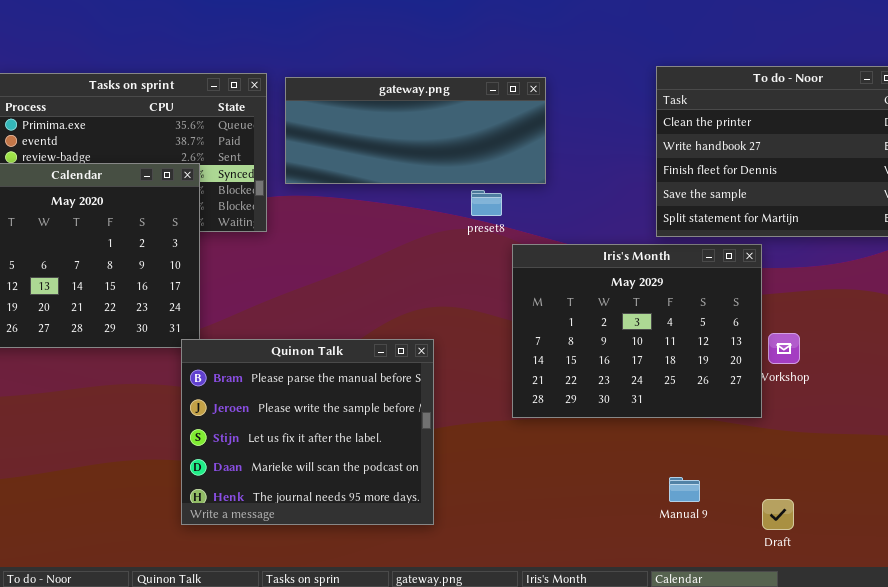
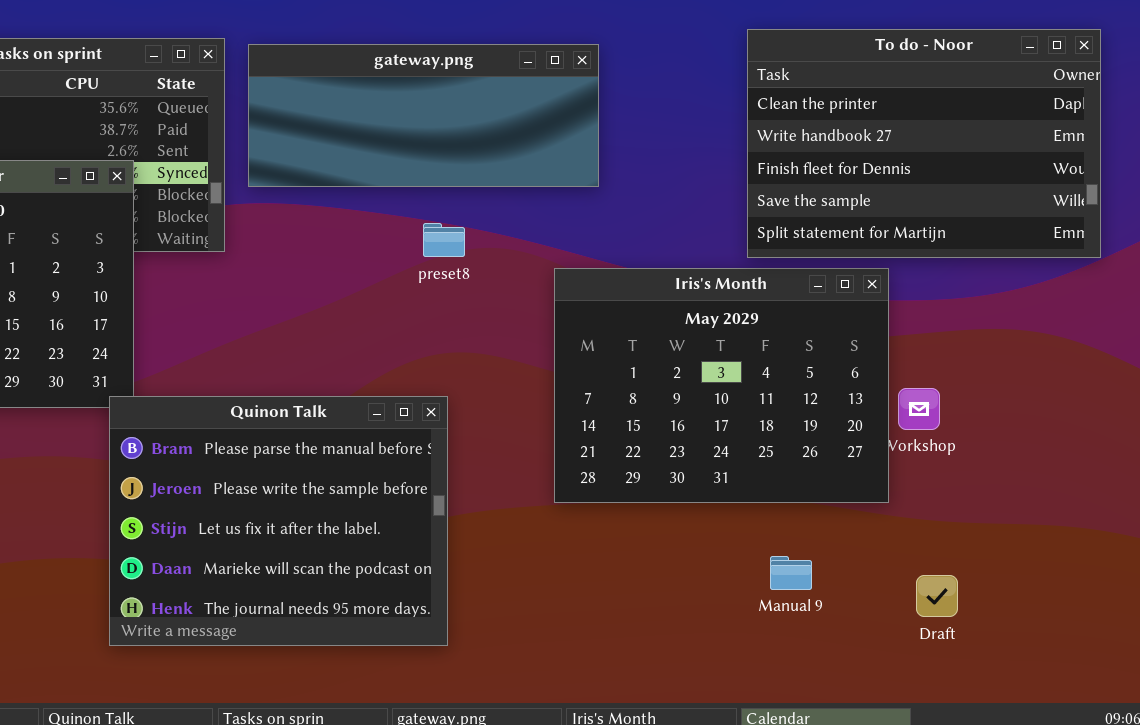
preset8: [471,190,502,216] -> [423,223,465,257], moved
Manual 9: [669,477,700,502] -> [770,556,812,590], moved
Draft: [762,499,794,530] -> [916,575,958,617], moved

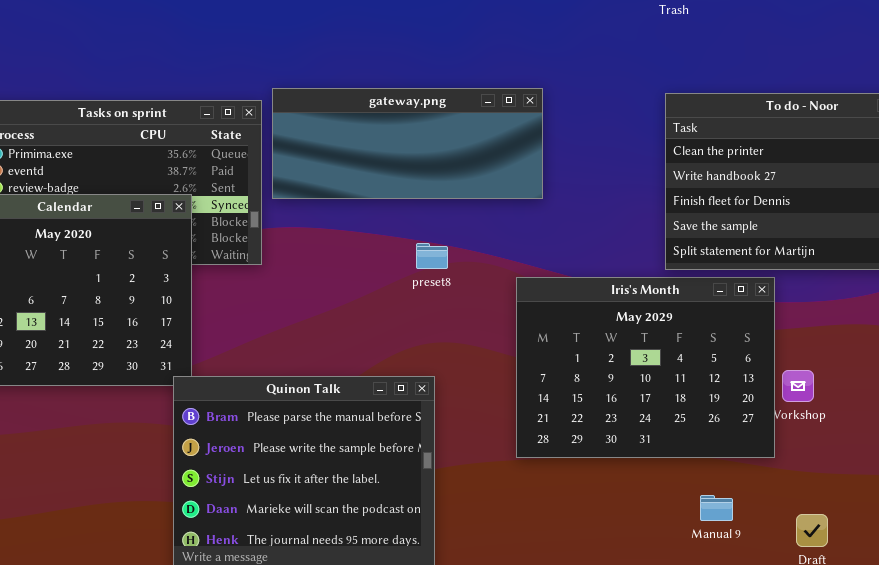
gateway.png: [248,44,599,187] -> [272,88,543,199], moved
Manual 9: [770,556,812,590] -> [700,495,733,521], moved

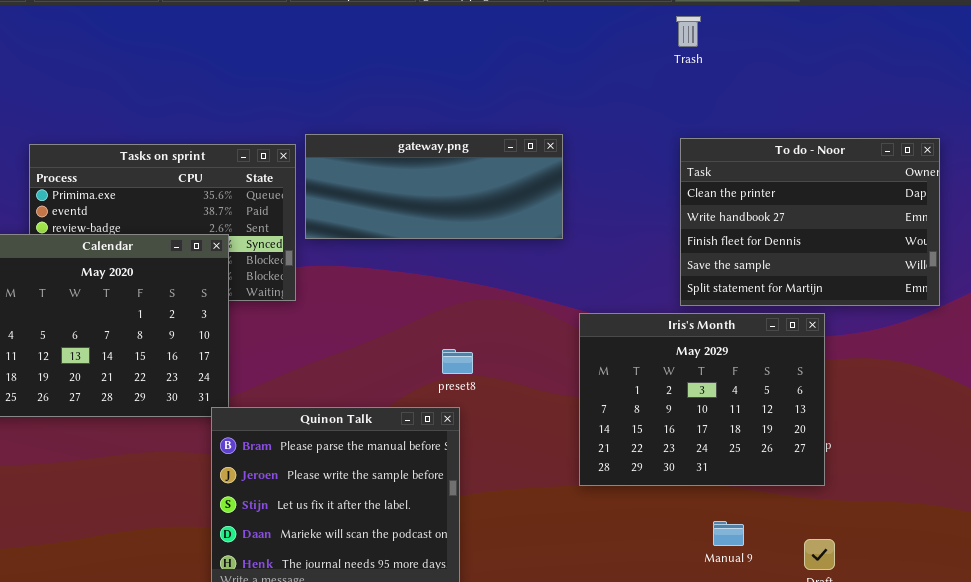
preset8: [416,243,448,269] -> [442,349,473,374], moved
Iris's Month: [516,277,775,458] -> [579,313,825,486], moved

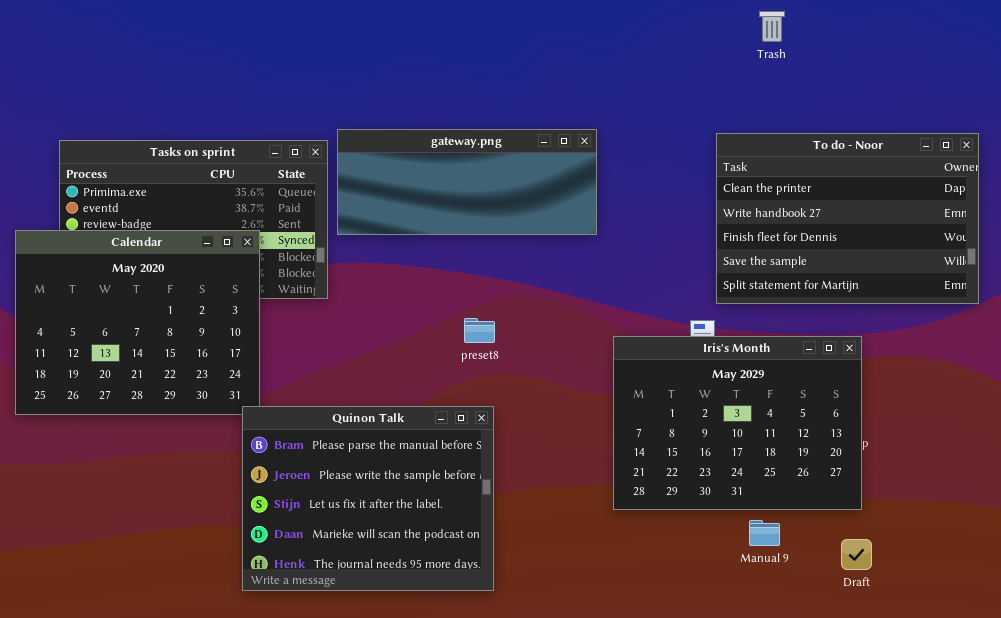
Trash: [676,16,701,47] -> [759,11,785,42], moved
Iris's Month: [579,313,825,486] -> [613,336,862,510], moved
preset8: [442,349,473,374] -> [464,318,495,343], moved

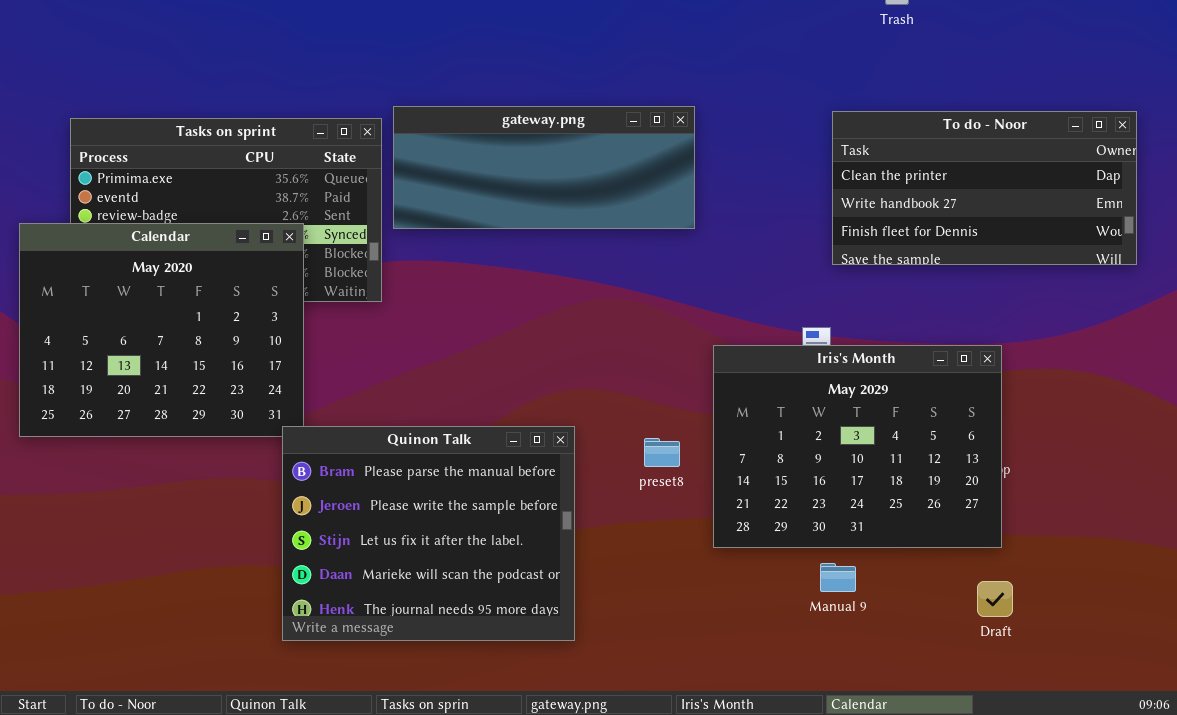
To do - Noor: [716,133,979,304] -> [832,111,1137,265], resized
preset8: [464,318,495,343] -> [644,438,680,467], moved
Manual 9: [749,520,780,546] -> [820,563,856,592], moved

